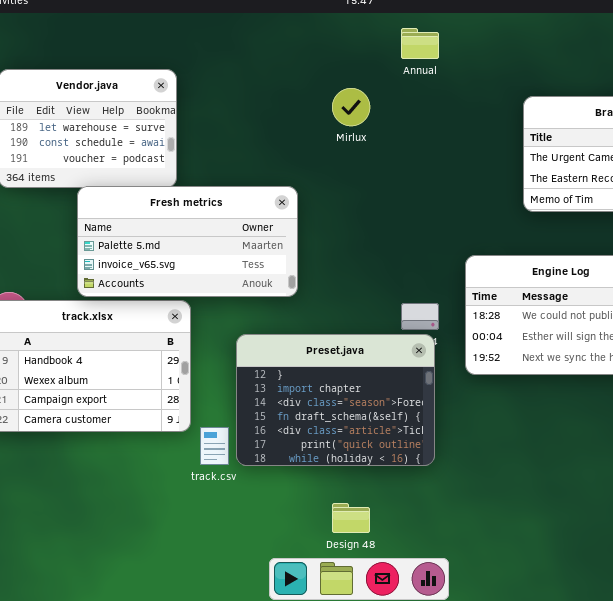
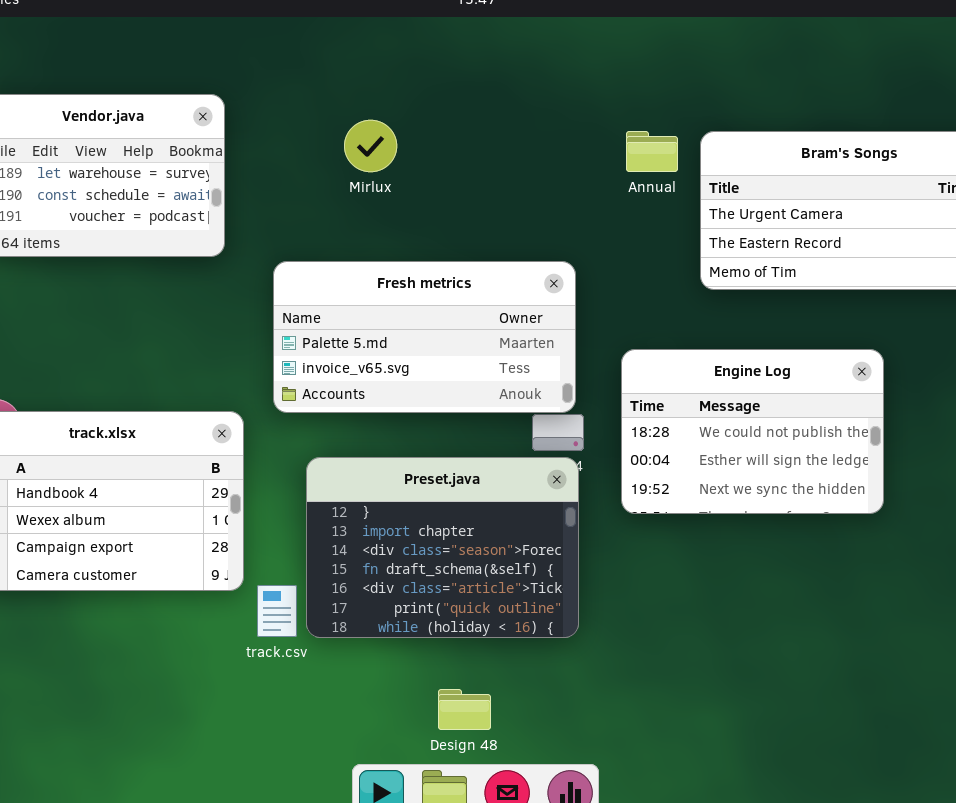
Annual: [401,28,439,59] -> [626,131,678,172], moved
Mirlux: [332,88,370,126] -> [344,120,397,172], moved
Fresh metrics: [77,186,298,297] -> [273,261,576,413], moved

